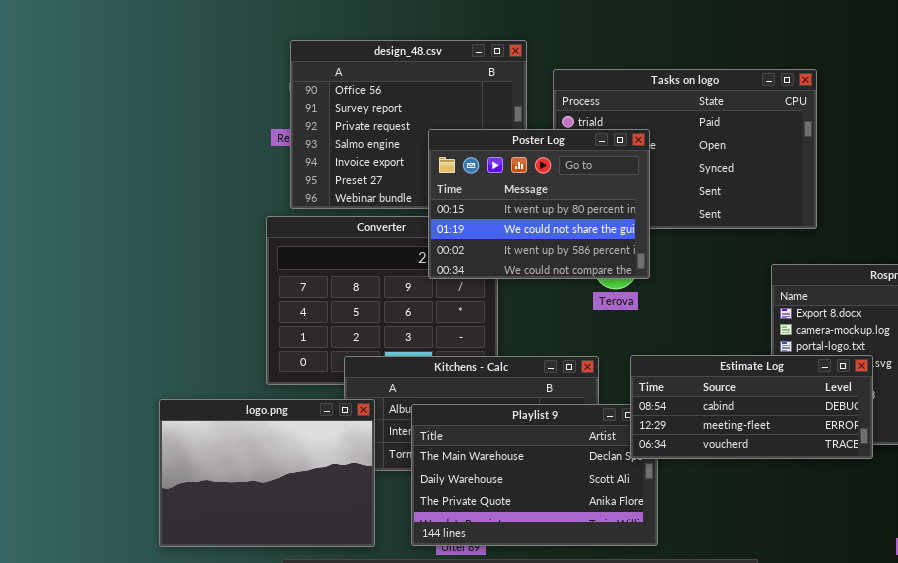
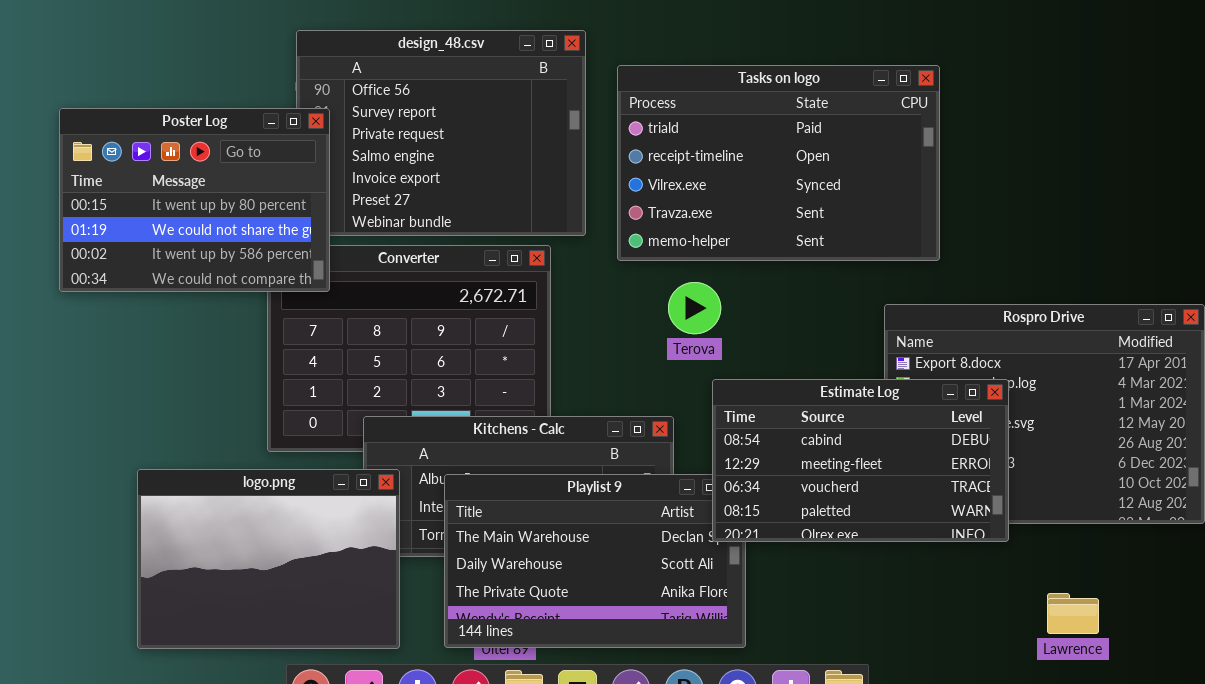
Poster Log: [428,129,650,279] -> [59,108,330,292], moved
Estimate Log: [630,355,873,459] -> [712,379,1009,542], resized

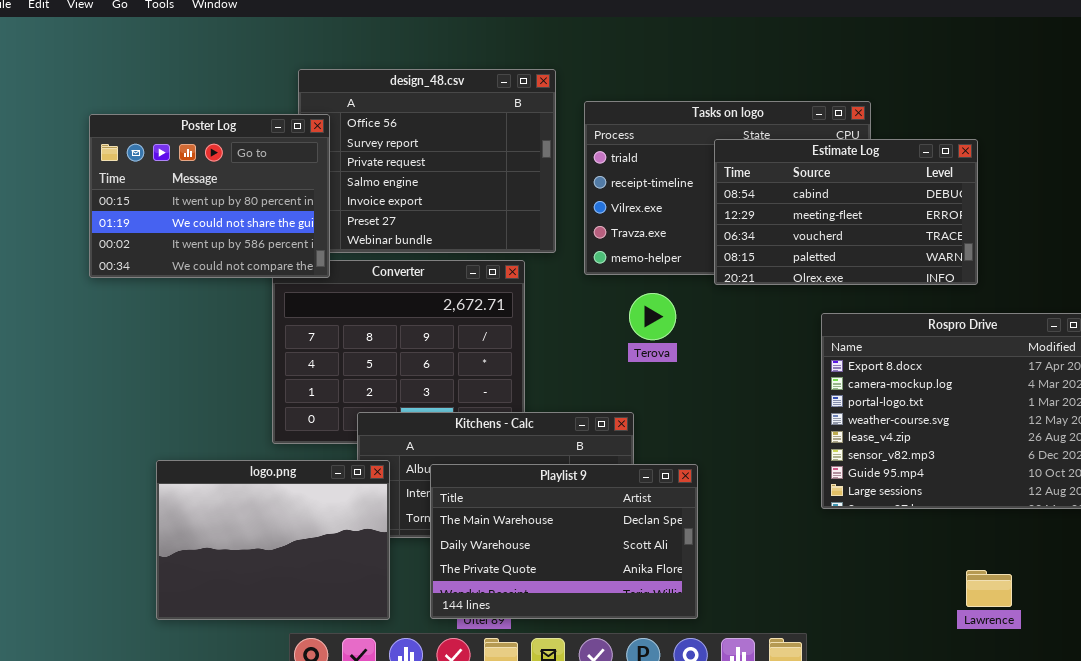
Poster Log: [59,108,330,292] -> [89,114,330,278], moved
Estimate Log: [712,379,1009,542] -> [714,139,978,285], moved

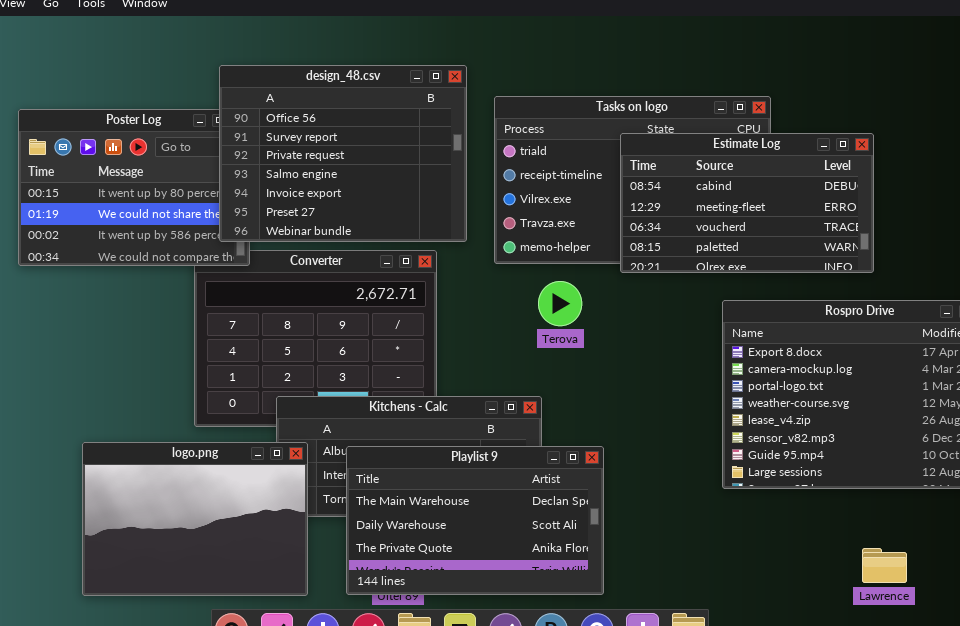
design_48.csv: [298,69,556,253] -> [219,65,467,242], raised

